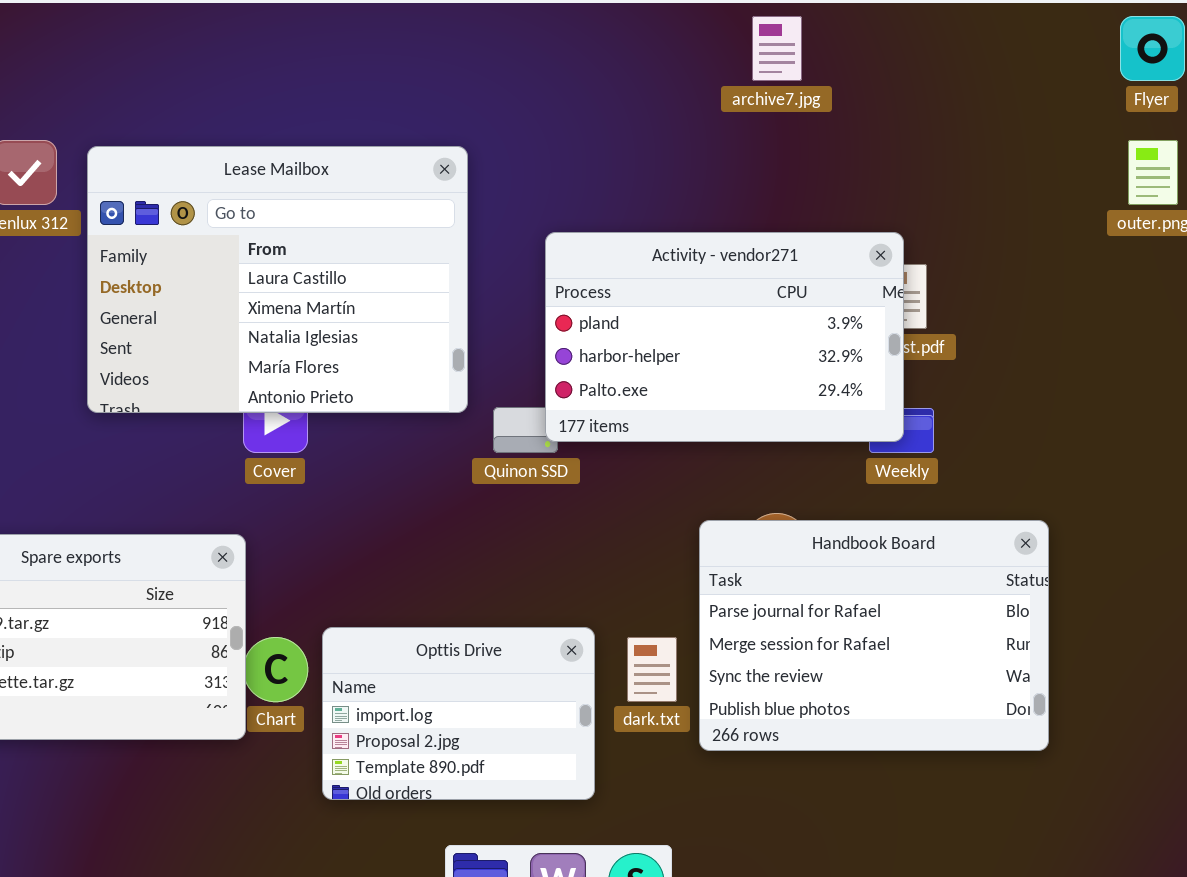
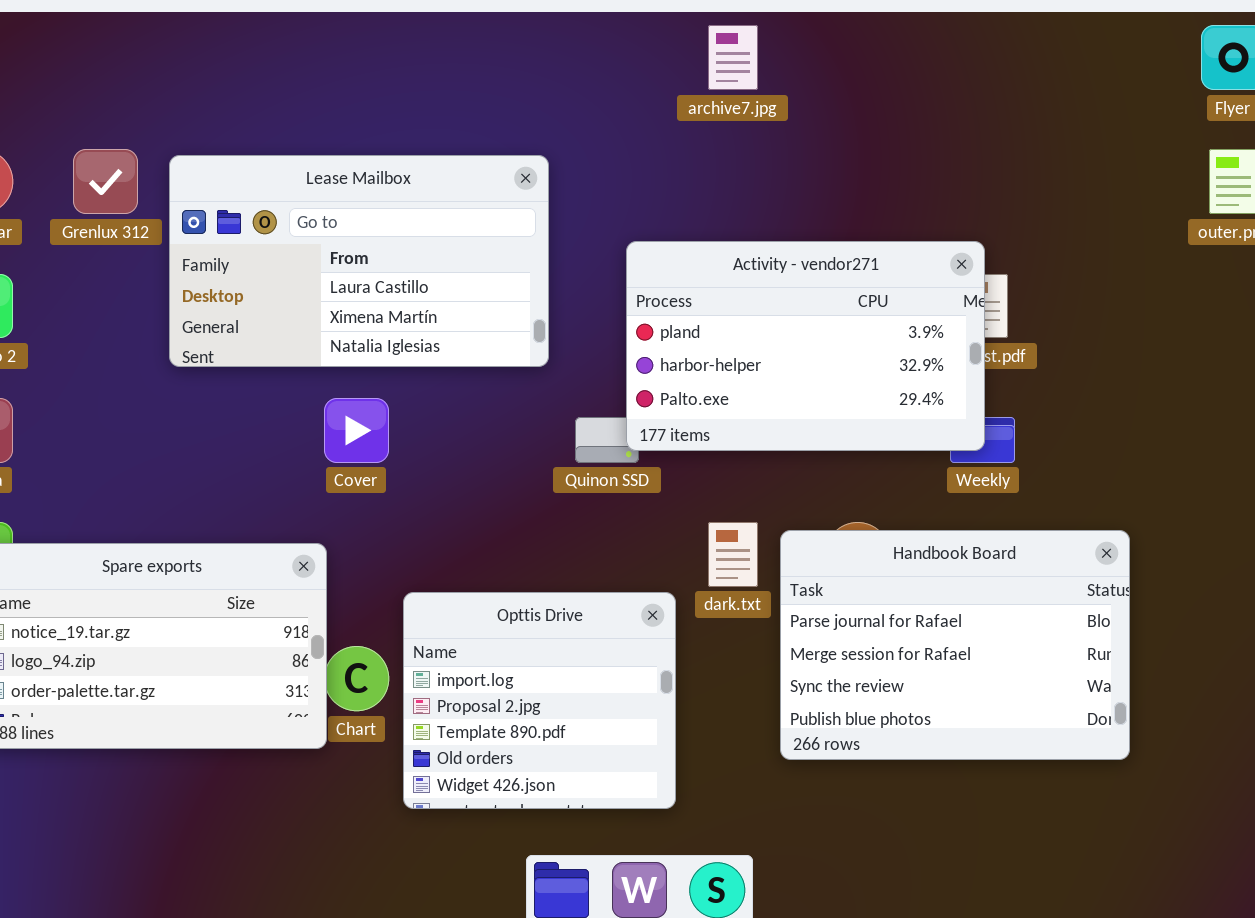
archive7.jpg: [752,16,802,81] -> [708,25,758,90], moved
Lease Mailbox: [87,146,468,413] -> [169,155,549,367], resized
Opttis Drive: [322,627,595,800] -> [403,592,676,809], resized
dark.txt: [627,637,677,702] -> [708,522,758,587], moved

